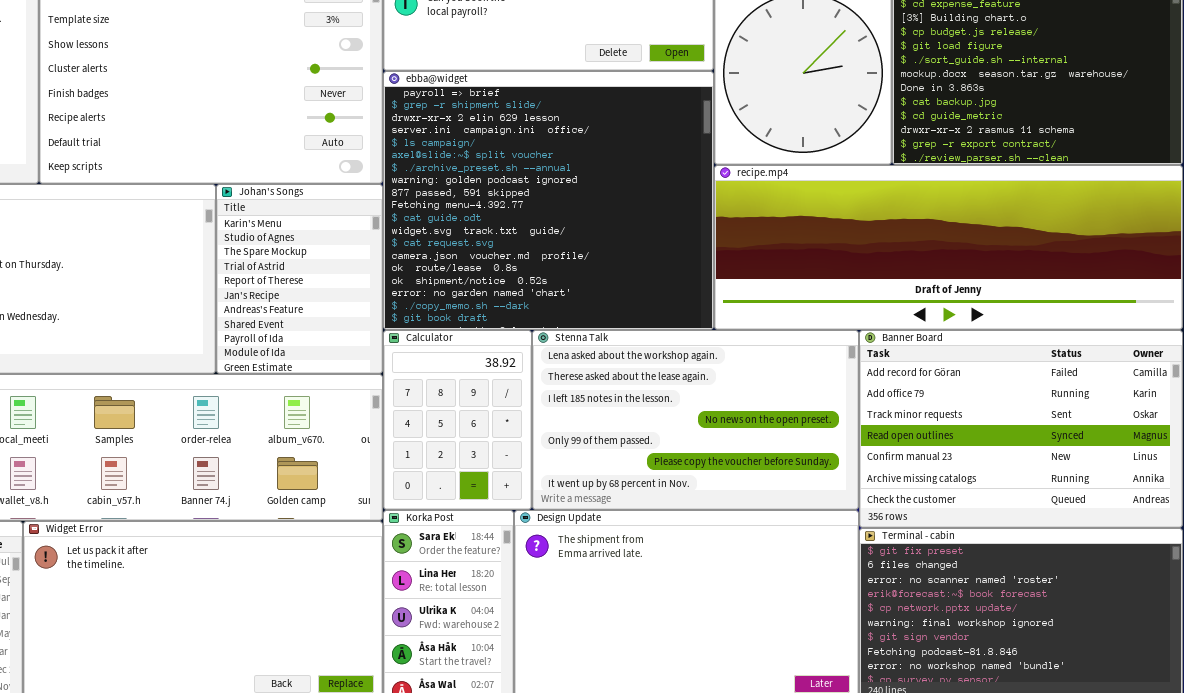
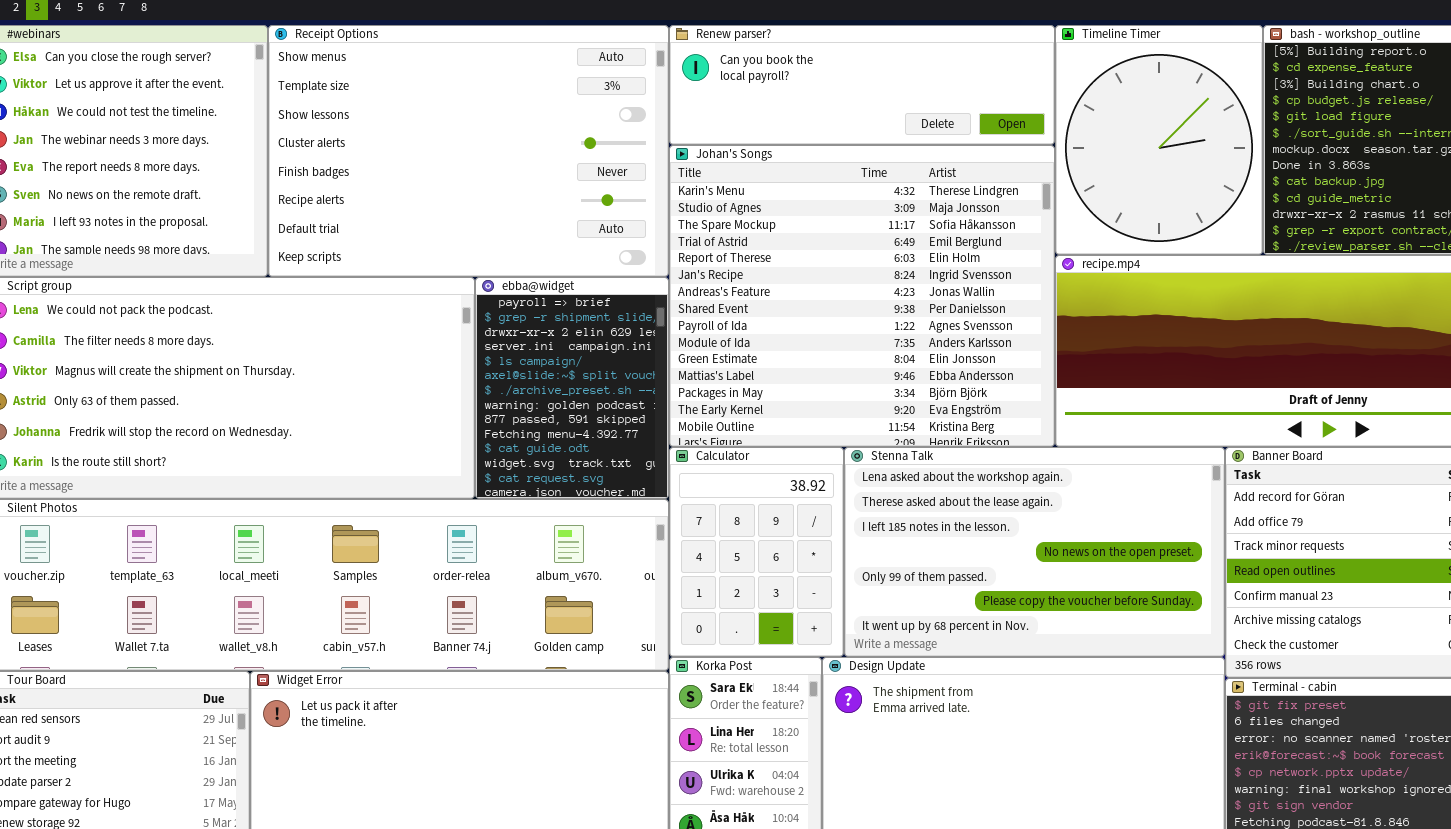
ebba@widget: [383,71,714,330] -> [475,277,669,499], moved, resized
Johan's Songs: [216,184,383,374] -> [669,145,1055,447], moved, resized

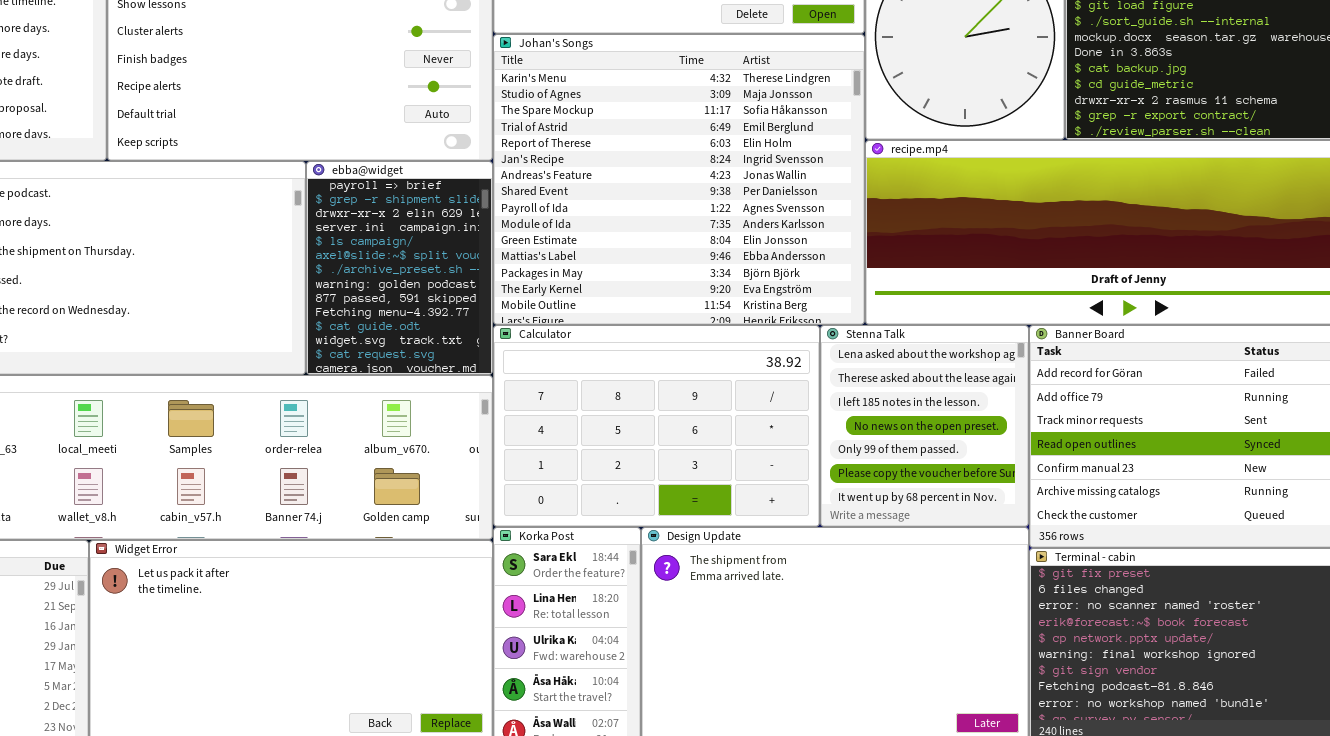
Calculator: [669,447,844,657] -> [493,325,820,527], resized
Stenna Talk: [844,447,1225,657] -> [820,325,1029,527], resized

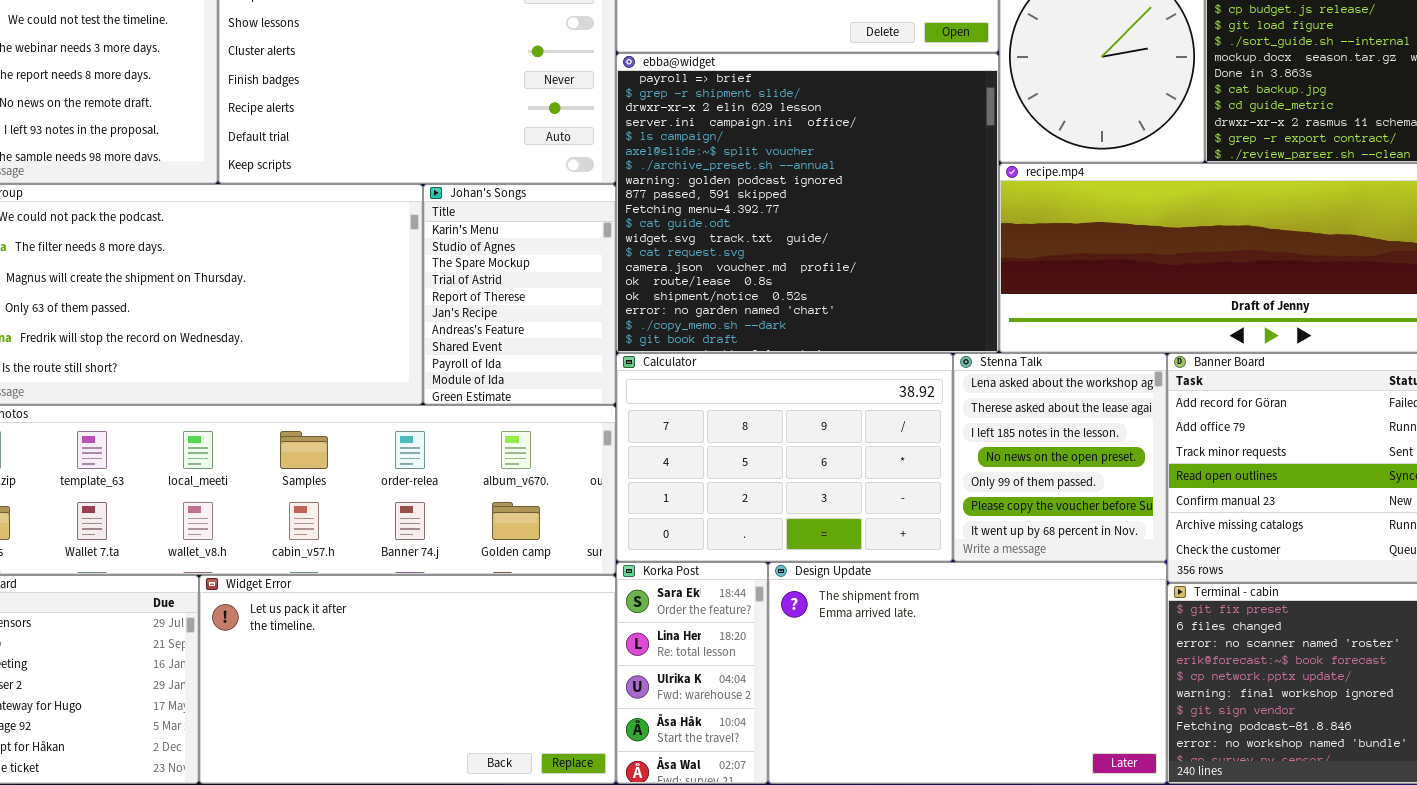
Johan's Songs: [493,34,865,325] -> [423,184,616,405], moved, resized
ebba@widget: [306,161,493,375] -> [616,53,999,353], moved, resized

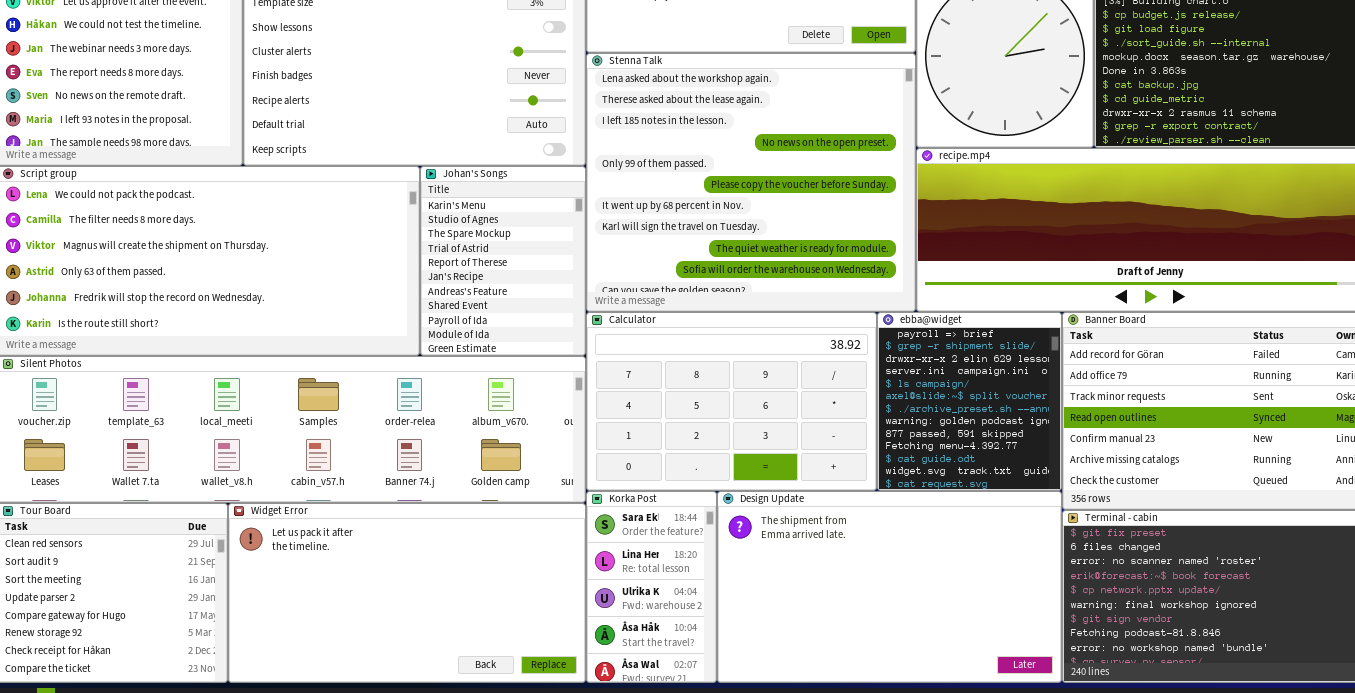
ebba@widget: [616,53,999,353] -> [877,312,1062,491], moved, resized
Stenna Talk: [953,353,1167,562] -> [586,53,916,312], moved, resized

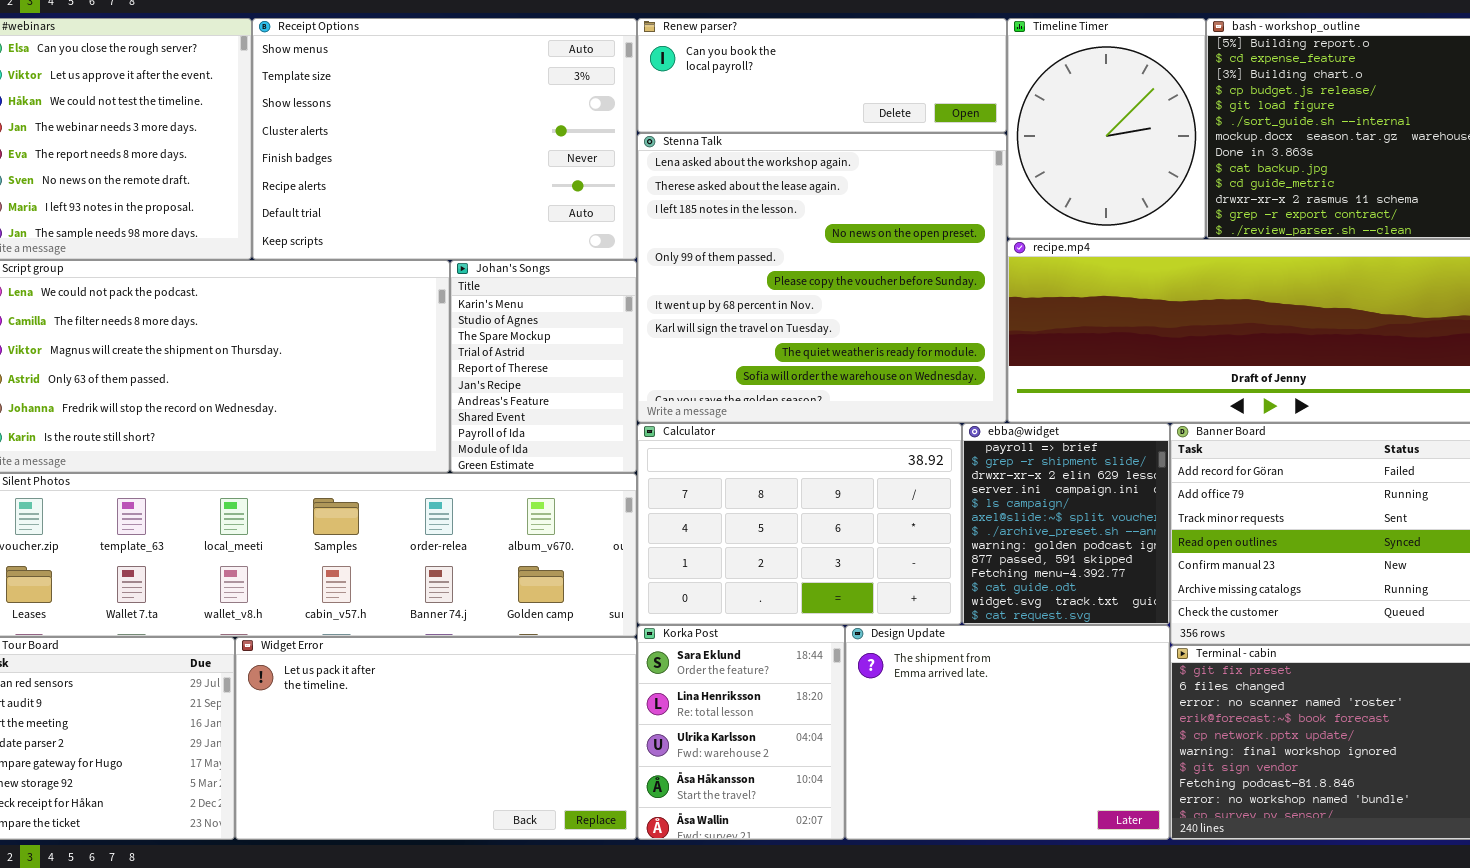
Korka Post: [586,491,717,683] -> [637,625,845,840], resized
Design Update: [717,491,1062,683] -> [845,625,1170,840], resized

